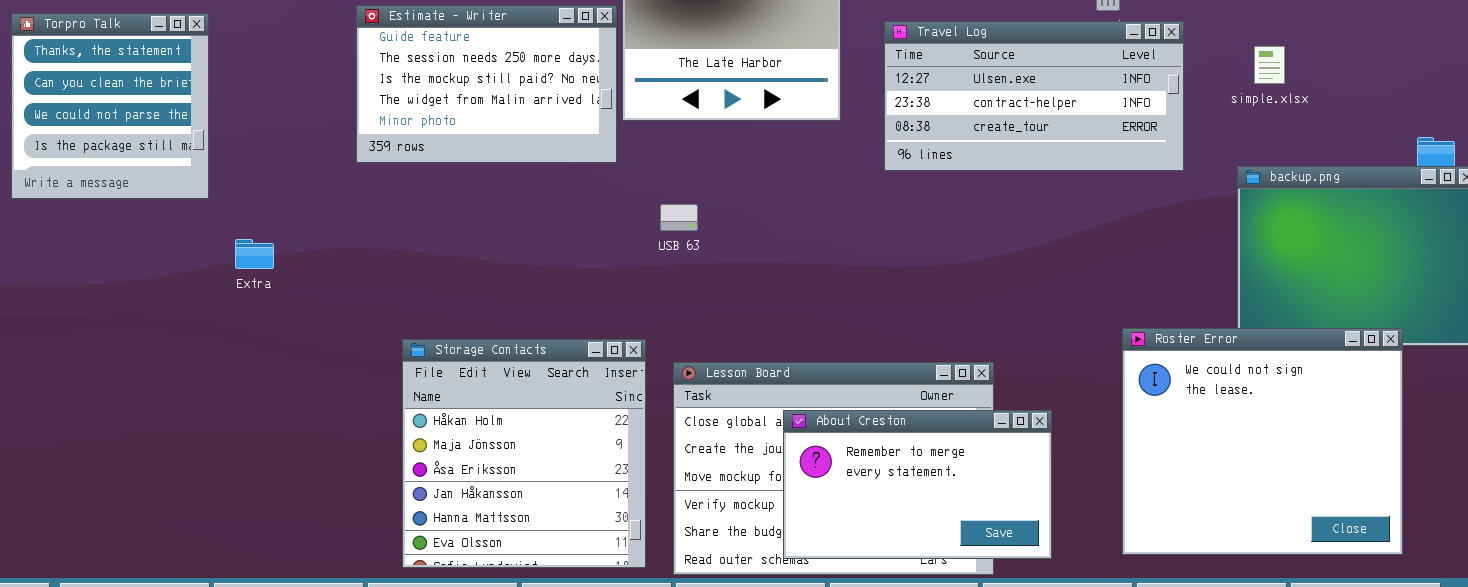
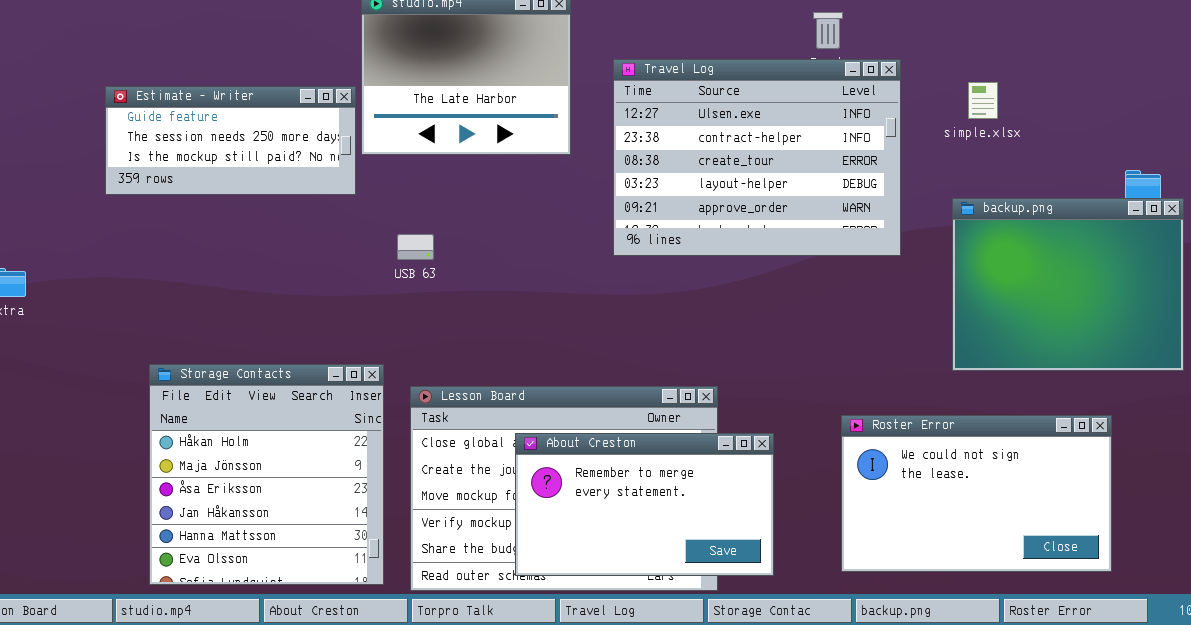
Estimate - Writer: [356,5,617,163] -> [105,86,356,195], resized
Travel Log: [884,21,1184,171] -> [613,59,901,256], resized
Roster Error: [1122,328,1403,555] -> [841,415,1112,572], resized

